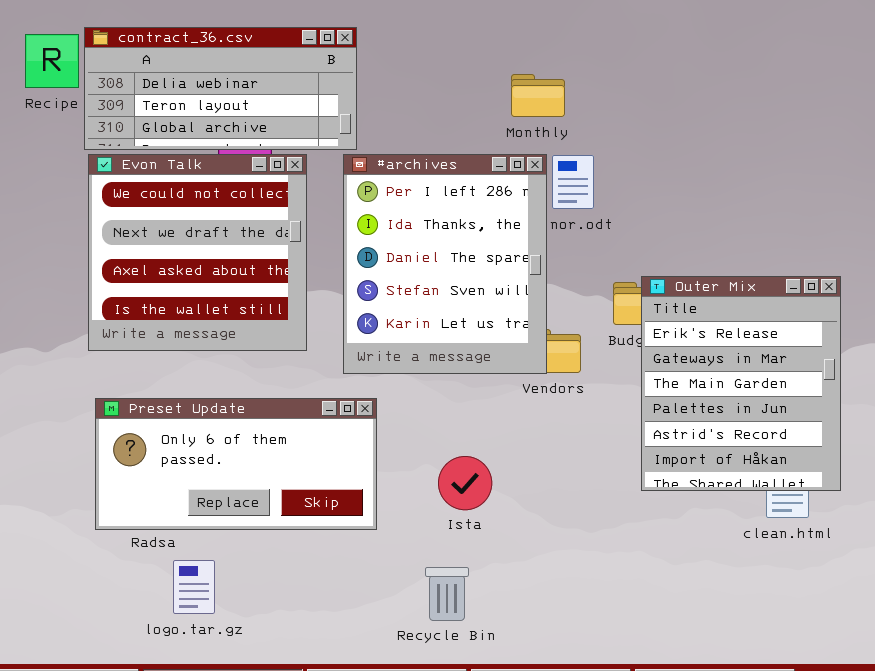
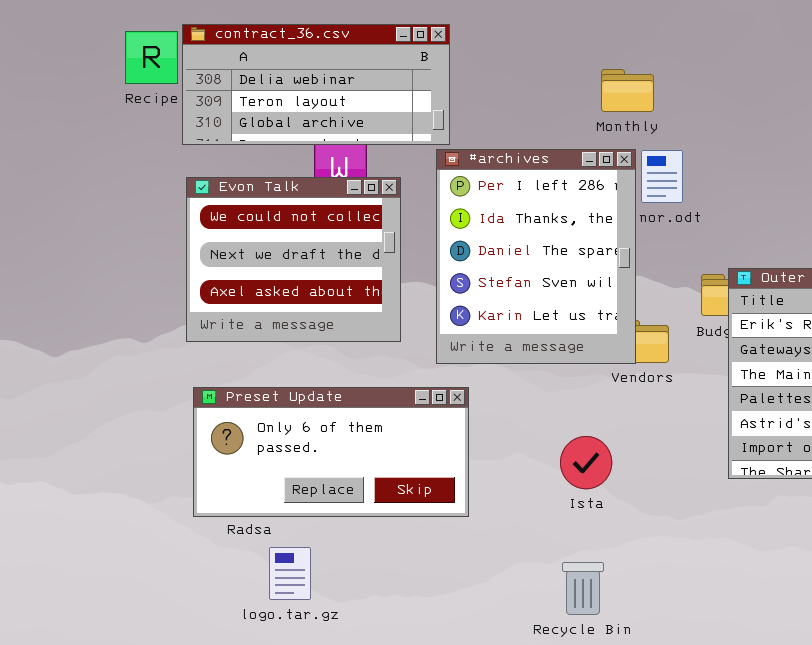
Evon Talk: [88,154,307,351] -> [186,177,401,342], resized
Ista: [438,456,492,510] -> [560,436,612,489], moved
Recycle Bin: [425,567,469,621] -> [562,562,604,615], moved

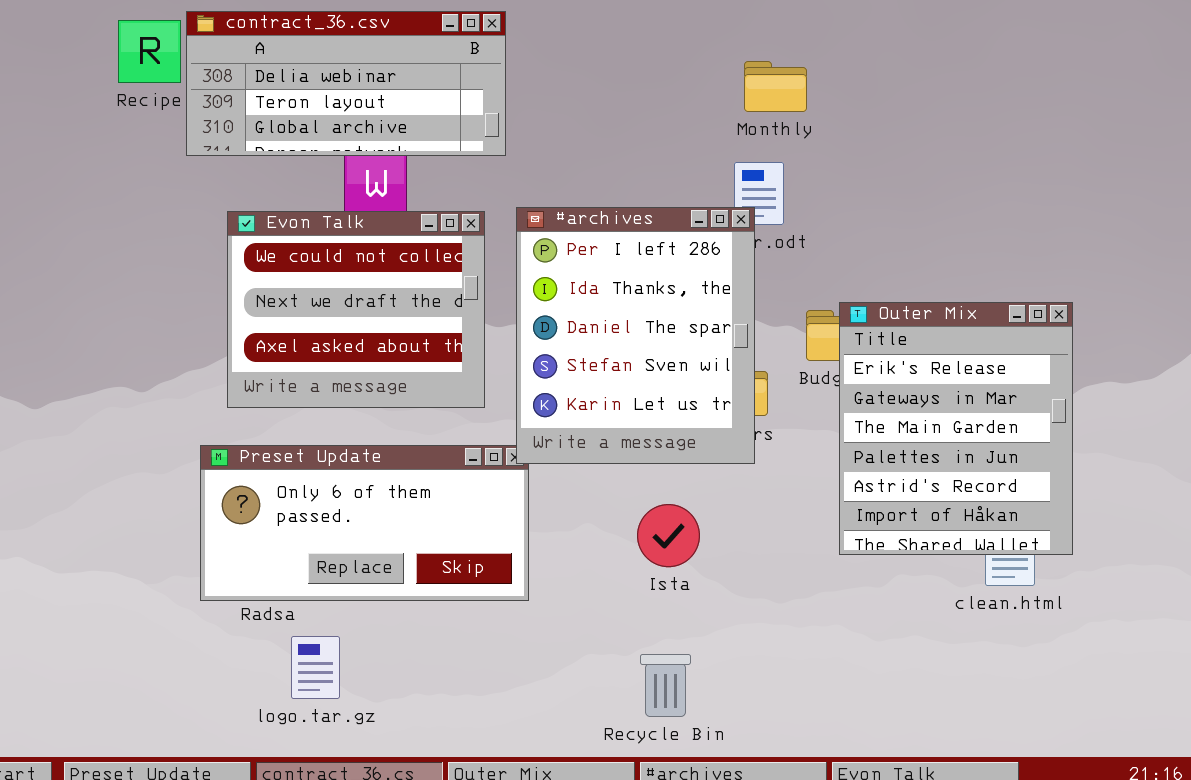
Monthly: [601,69,654,112] -> [744,61,807,112], moved
#archives: [436,149,636,364] -> [516,207,755,464], moved
Evon Talk: [186,177,401,342] -> [227,211,485,408], moved

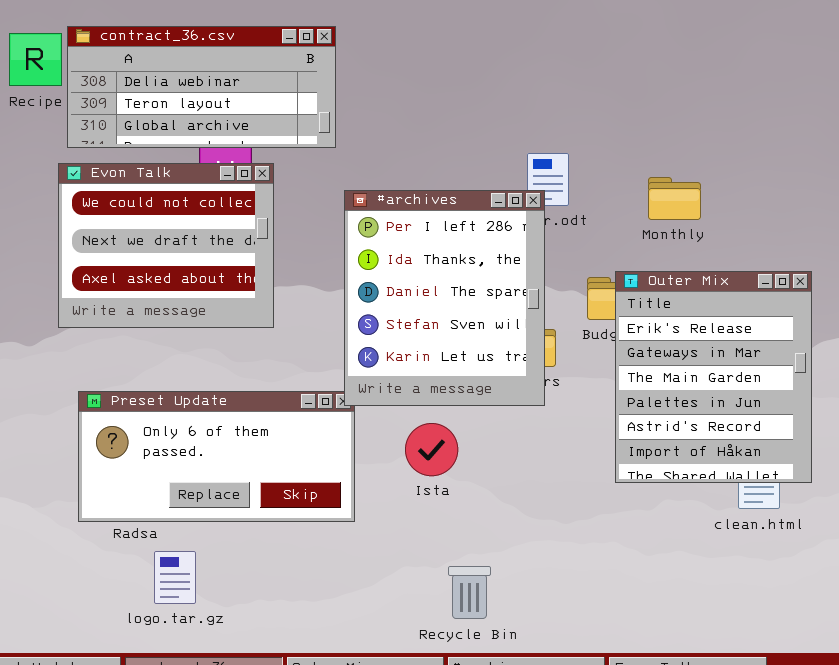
Monthly: [744,61,807,112] -> [648,177,701,220], moved
Evon Talk: [227,211,485,408] -> [58,163,274,328], moved
Ista: [637,504,700,567] -> [405,423,458,476], moved

